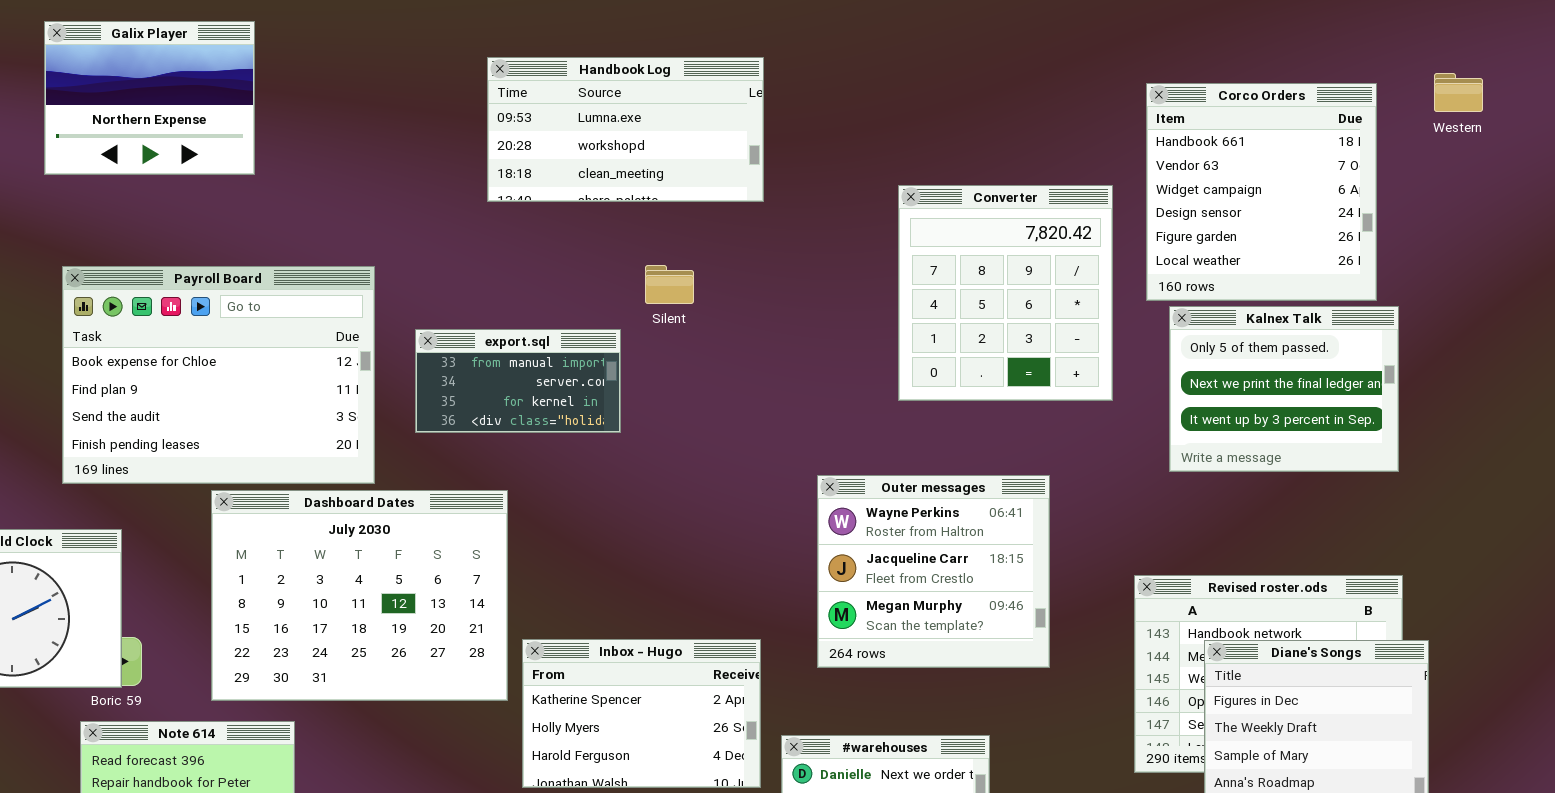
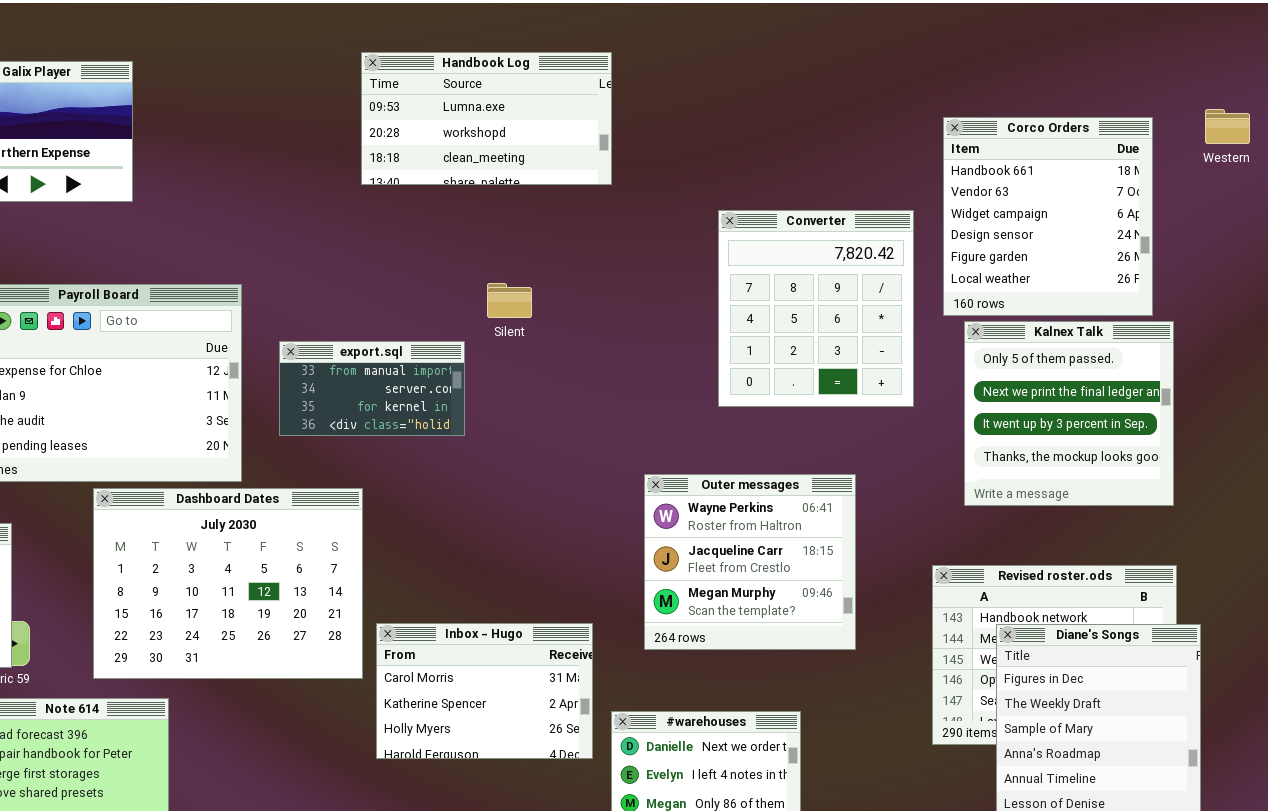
Handbook Log: [487,57,764,202] -> [361,52,612,185], moved
Kalnex Talk: [1169,306,1399,472] -> [964,321,1174,506], resized
Inbox - Hugo: [522,639,761,788] -> [376,623,593,759], scrolled up 1 row

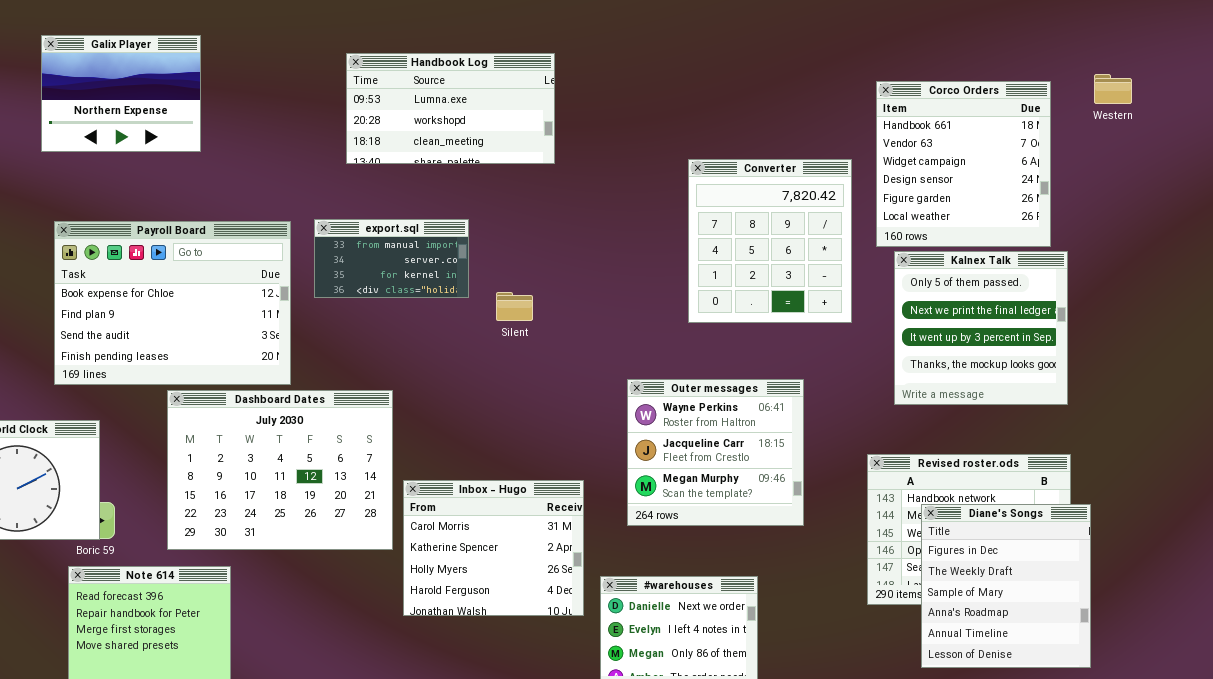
Handbook Log: [361,52,612,185] -> [346,53,555,164], moved
Silent: [487,283,532,318] -> [496,292,533,321], moved
export.sql: [279,341,465,436] -> [314,219,469,298], moved
Inbox - Hugo: [376,623,593,759] -> [403,480,584,616], resized

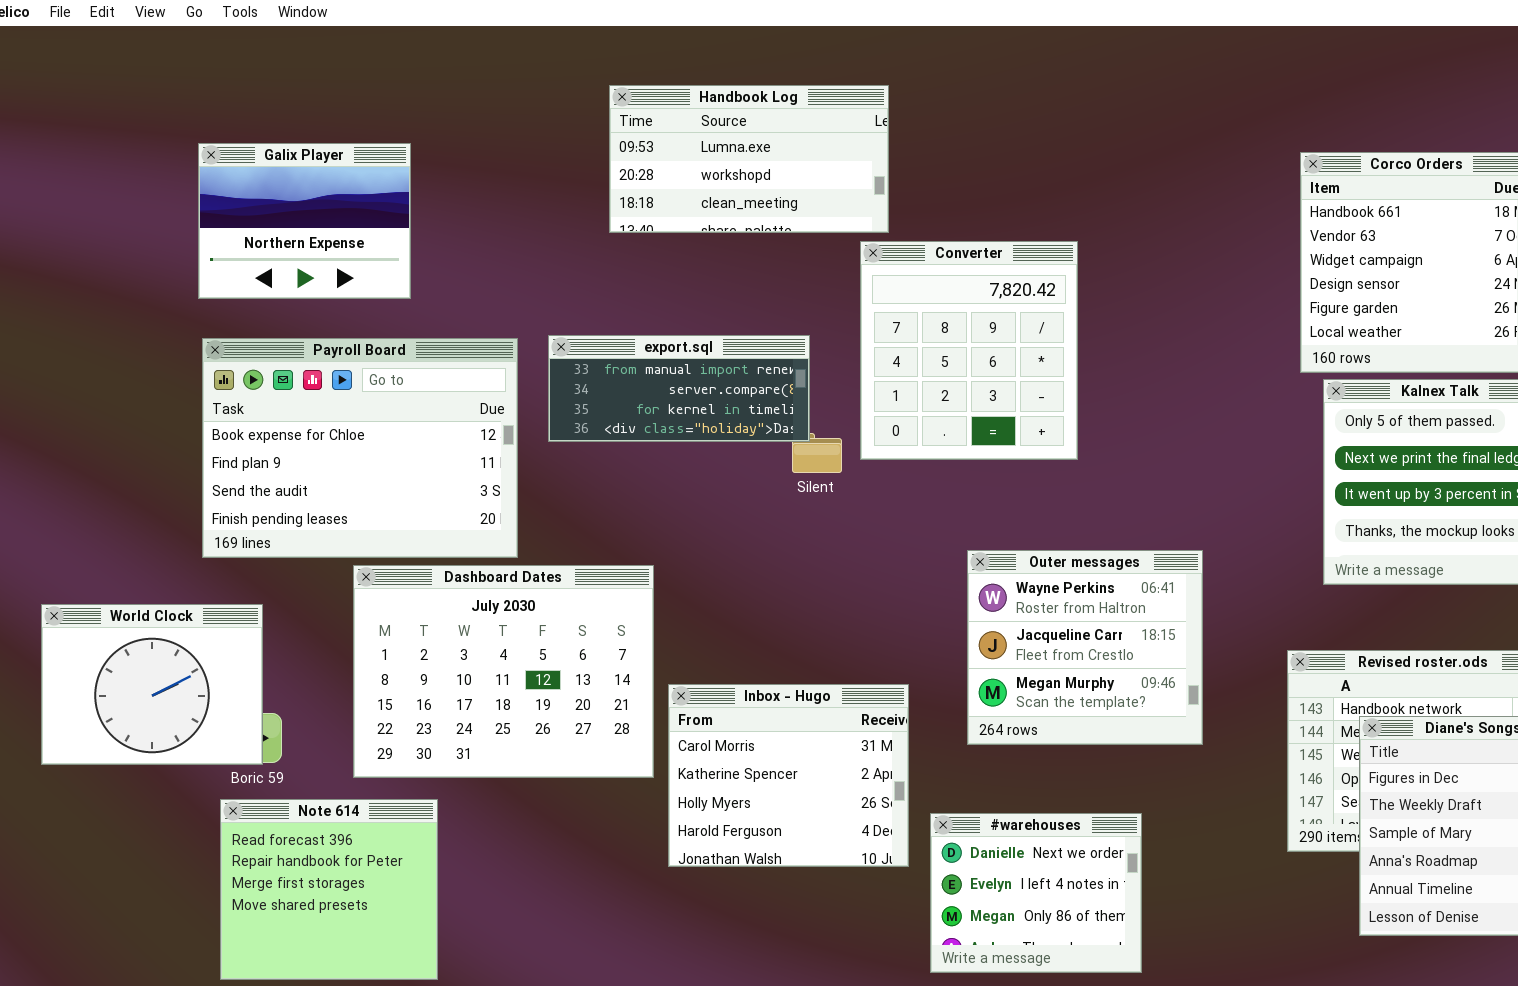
Galix Player: [41,35,201,152] -> [198,143,411,299], moved
Handbook Log: [346,53,555,164] -> [609,85,889,233], moved
Converter: [688,159,852,323] -> [860,241,1078,460], moved
export.sql: [314,219,469,298] -> [548,335,810,442], resized

